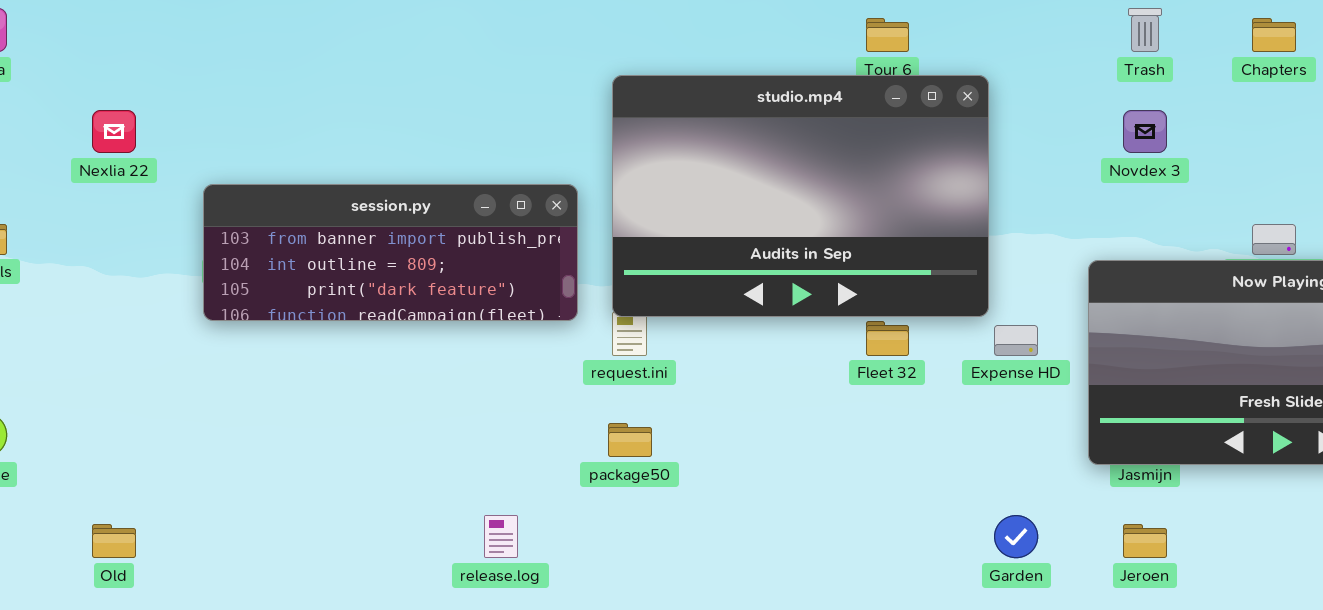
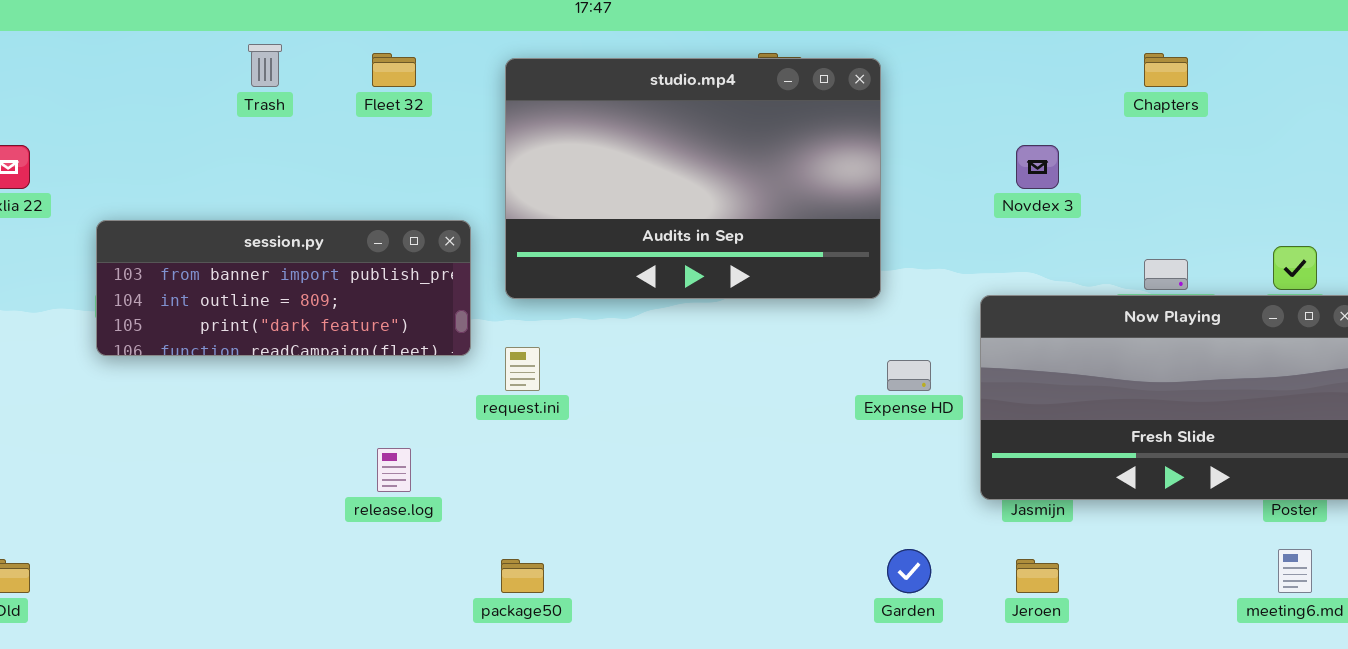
Trash: [1128,8,1162,52] -> [248,44,282,87], moved
studio.mp4: [612,75,989,317] -> [505,58,881,299], moved
Fleet 32: [866,321,909,356] -> [372,53,416,87], moved
package50: [608,423,652,457] -> [501,559,544,593], moved
release.log: [484,515,518,558] -> [377,448,411,492], moved

